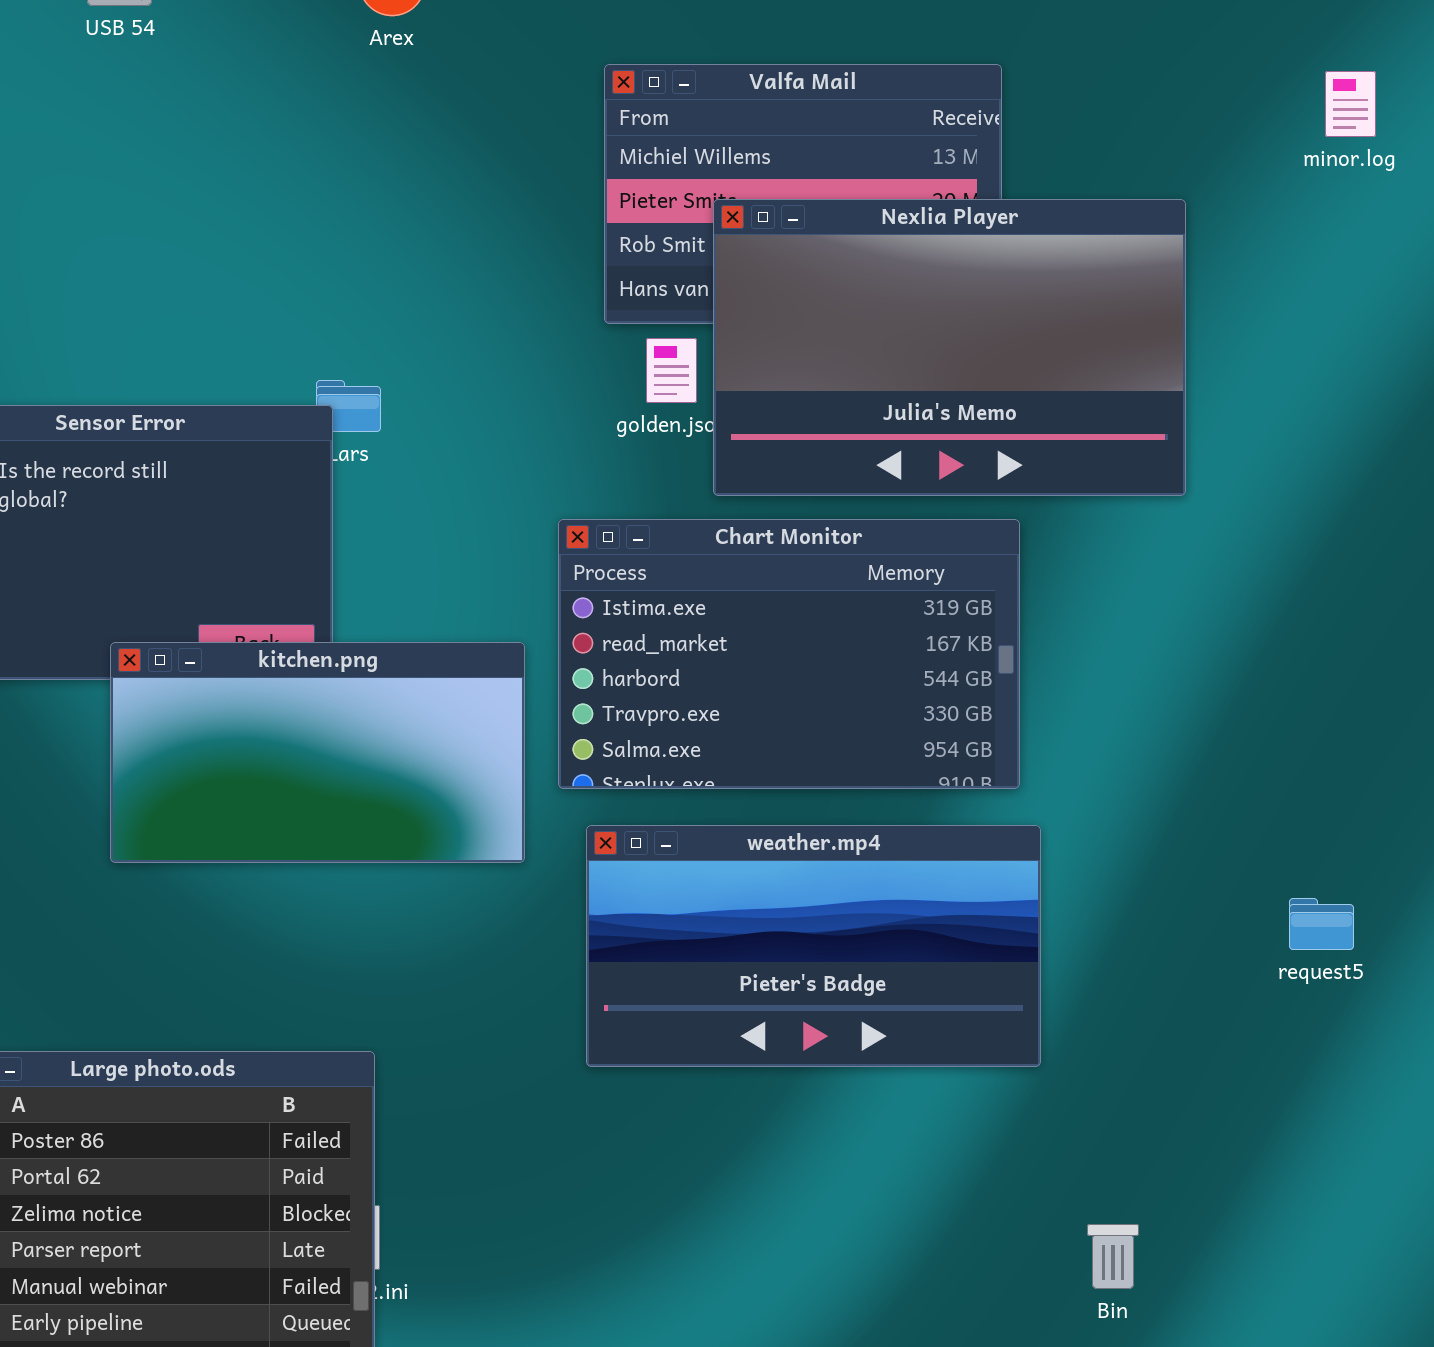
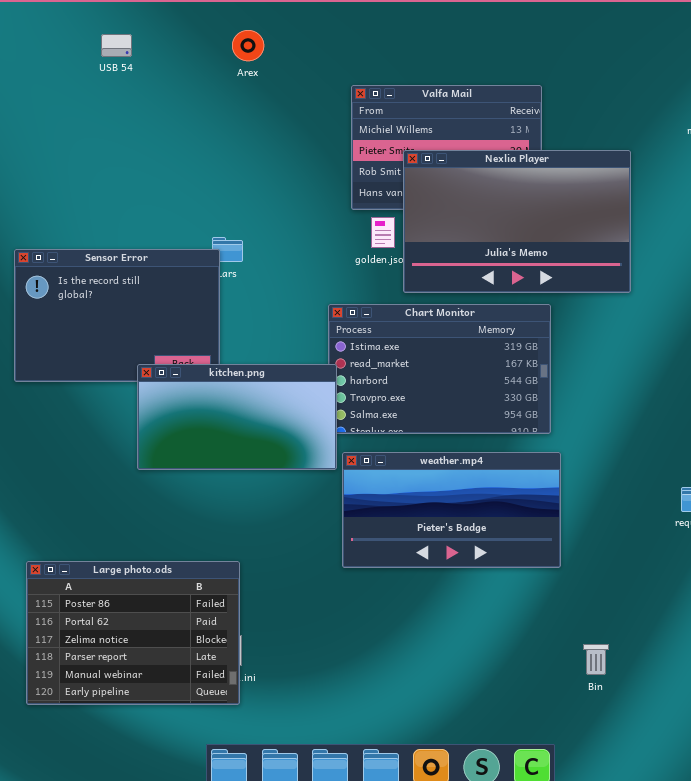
kitchen.png: [110,642,525,863] -> [137,364,337,470], moved

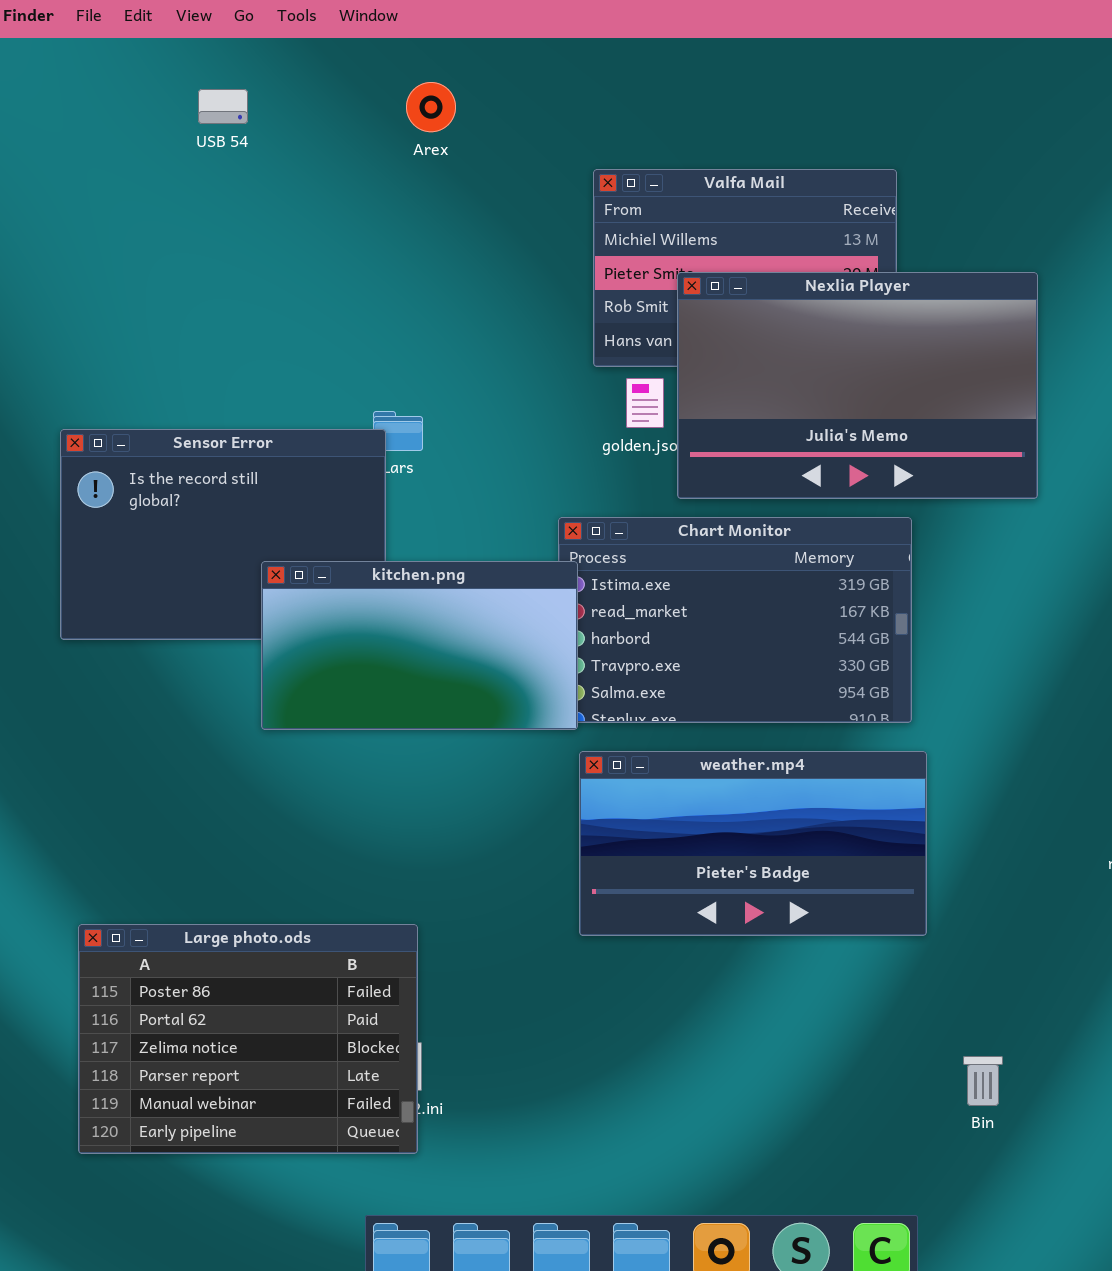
kitchen.png: [137,364,337,470] -> [261,561,578,730], moved

